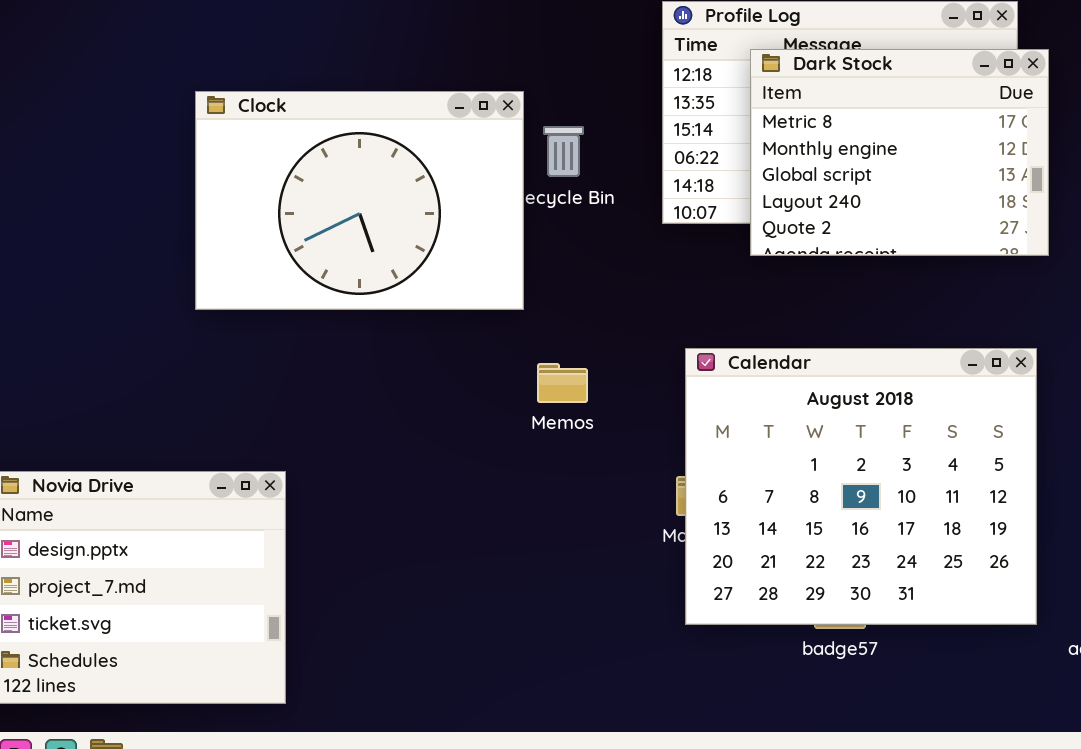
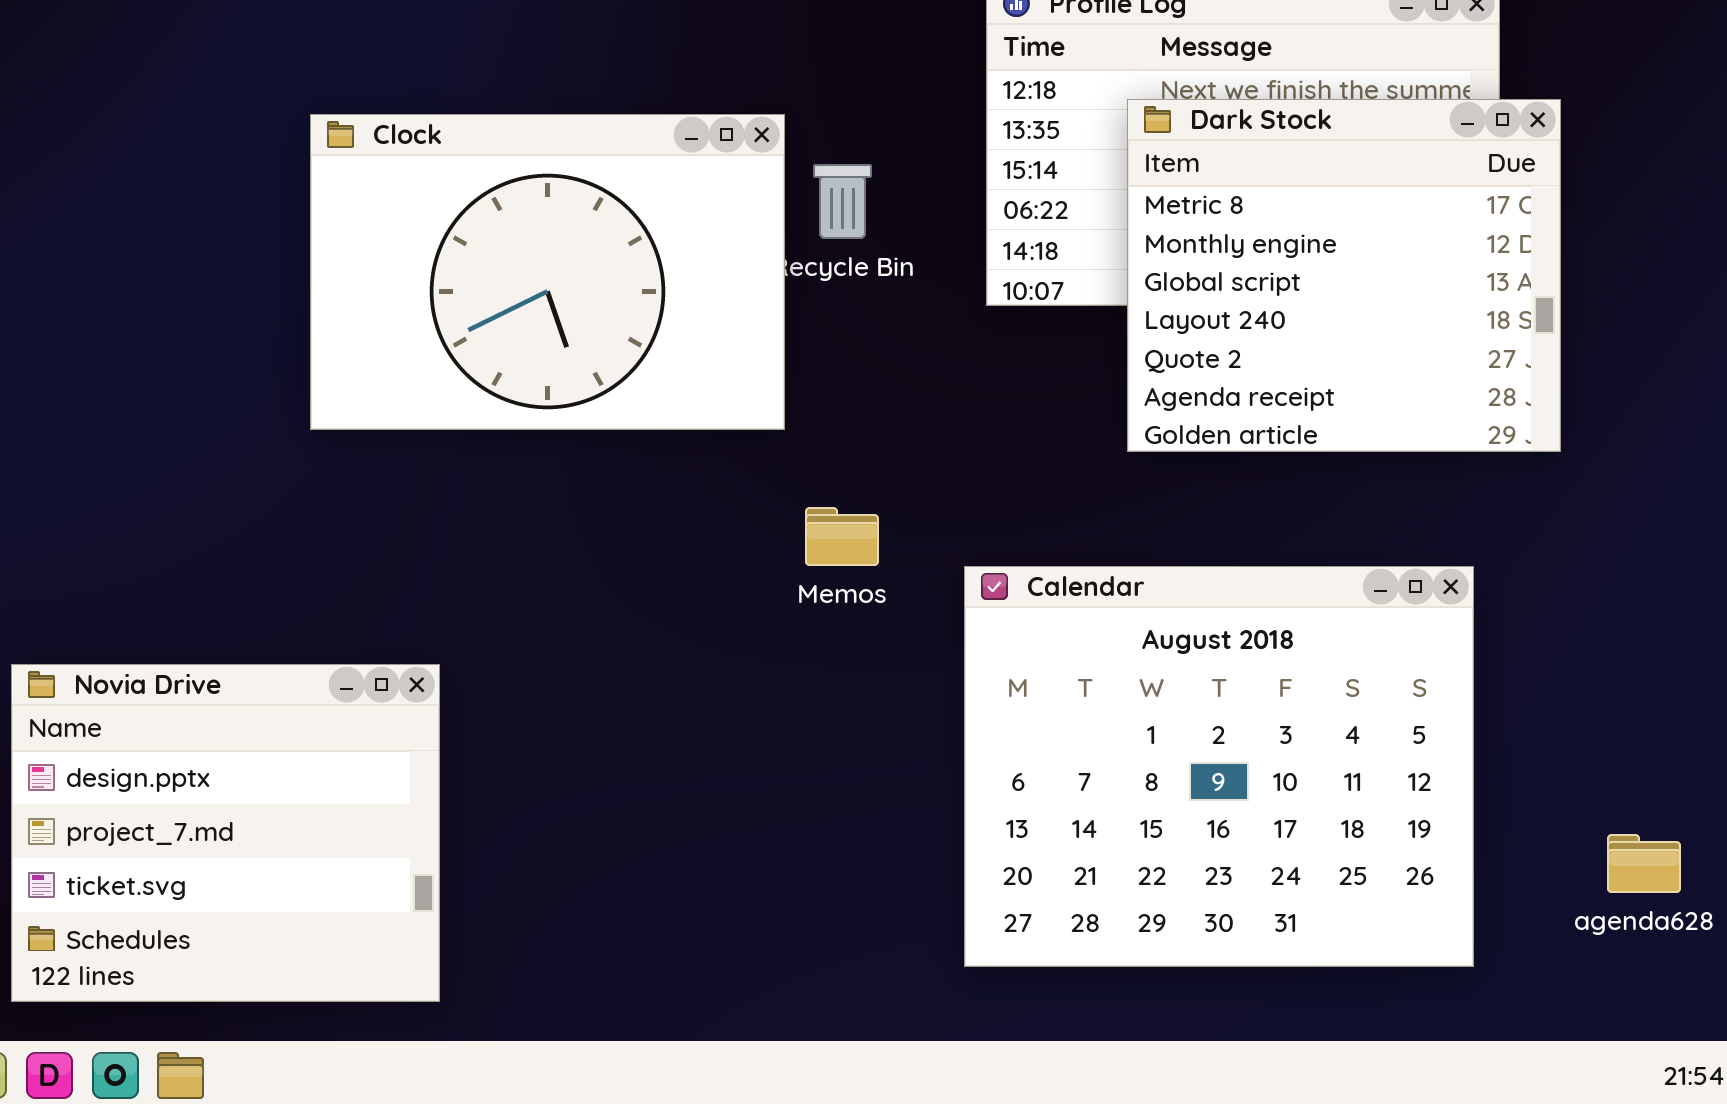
Dark Stock: [750,49,1049,256] -> [1127,99,1561,452], moved, resized
Calendar: [685,348,1037,625] -> [964,566,1474,967], moved

